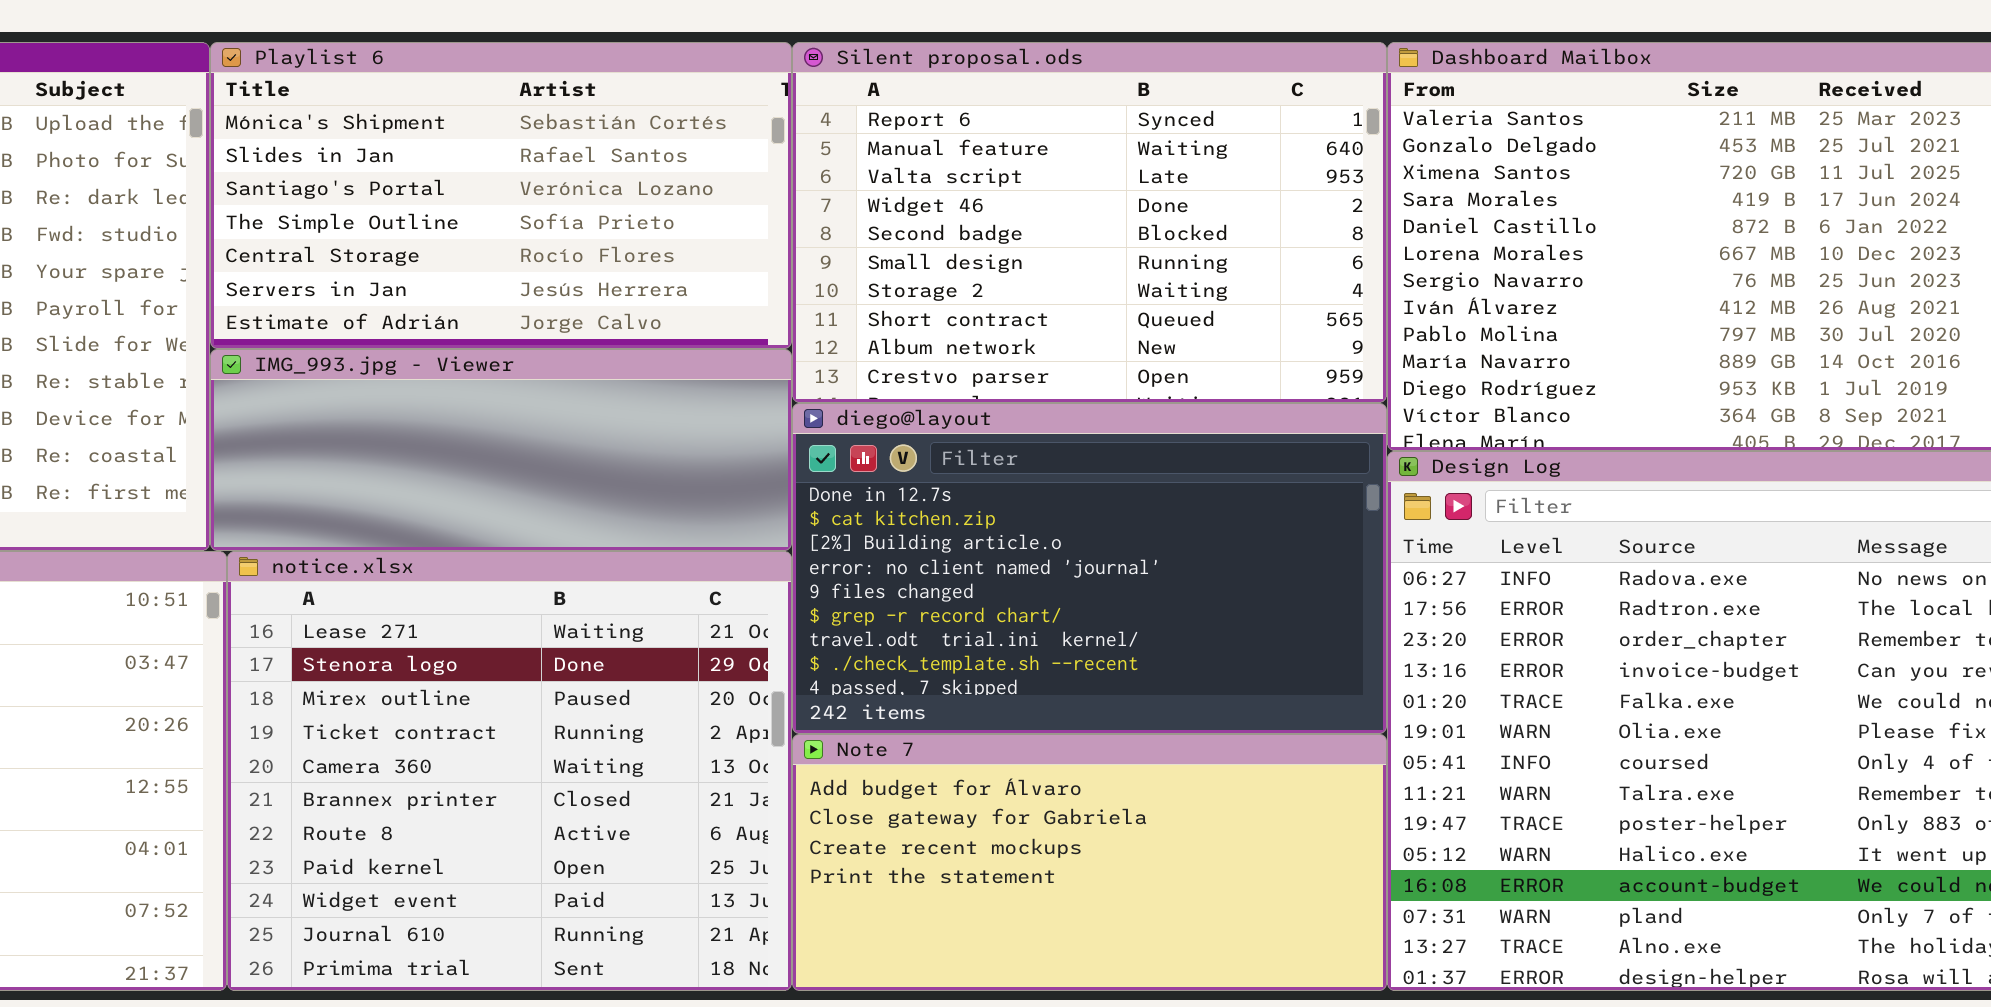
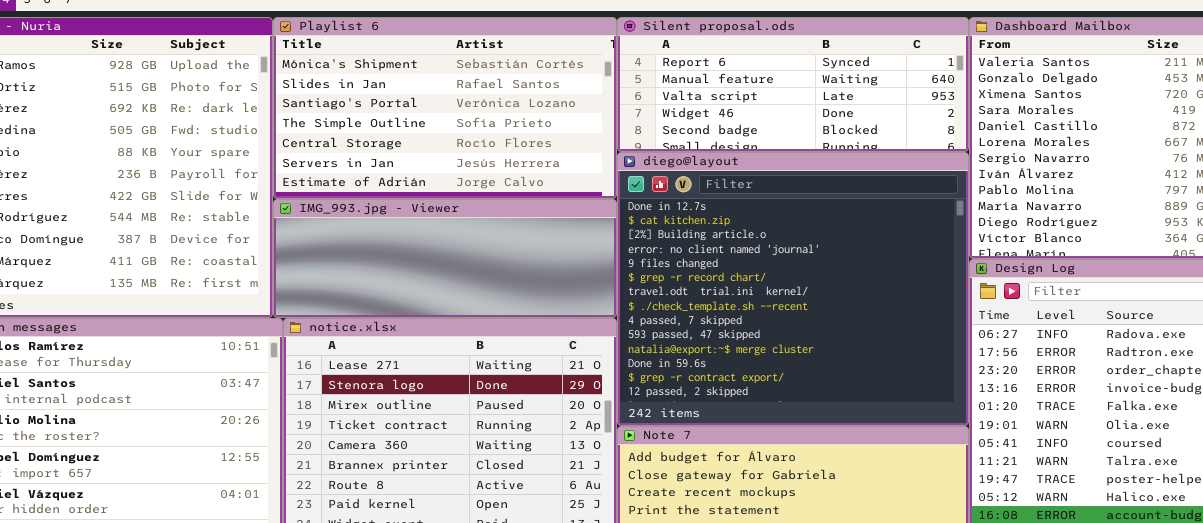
Silent proposal.ods: [792,42,1387,403] -> [617,17,969,152], resized
diego@layout: [792,403,1387,734] -> [617,152,969,426], resized

